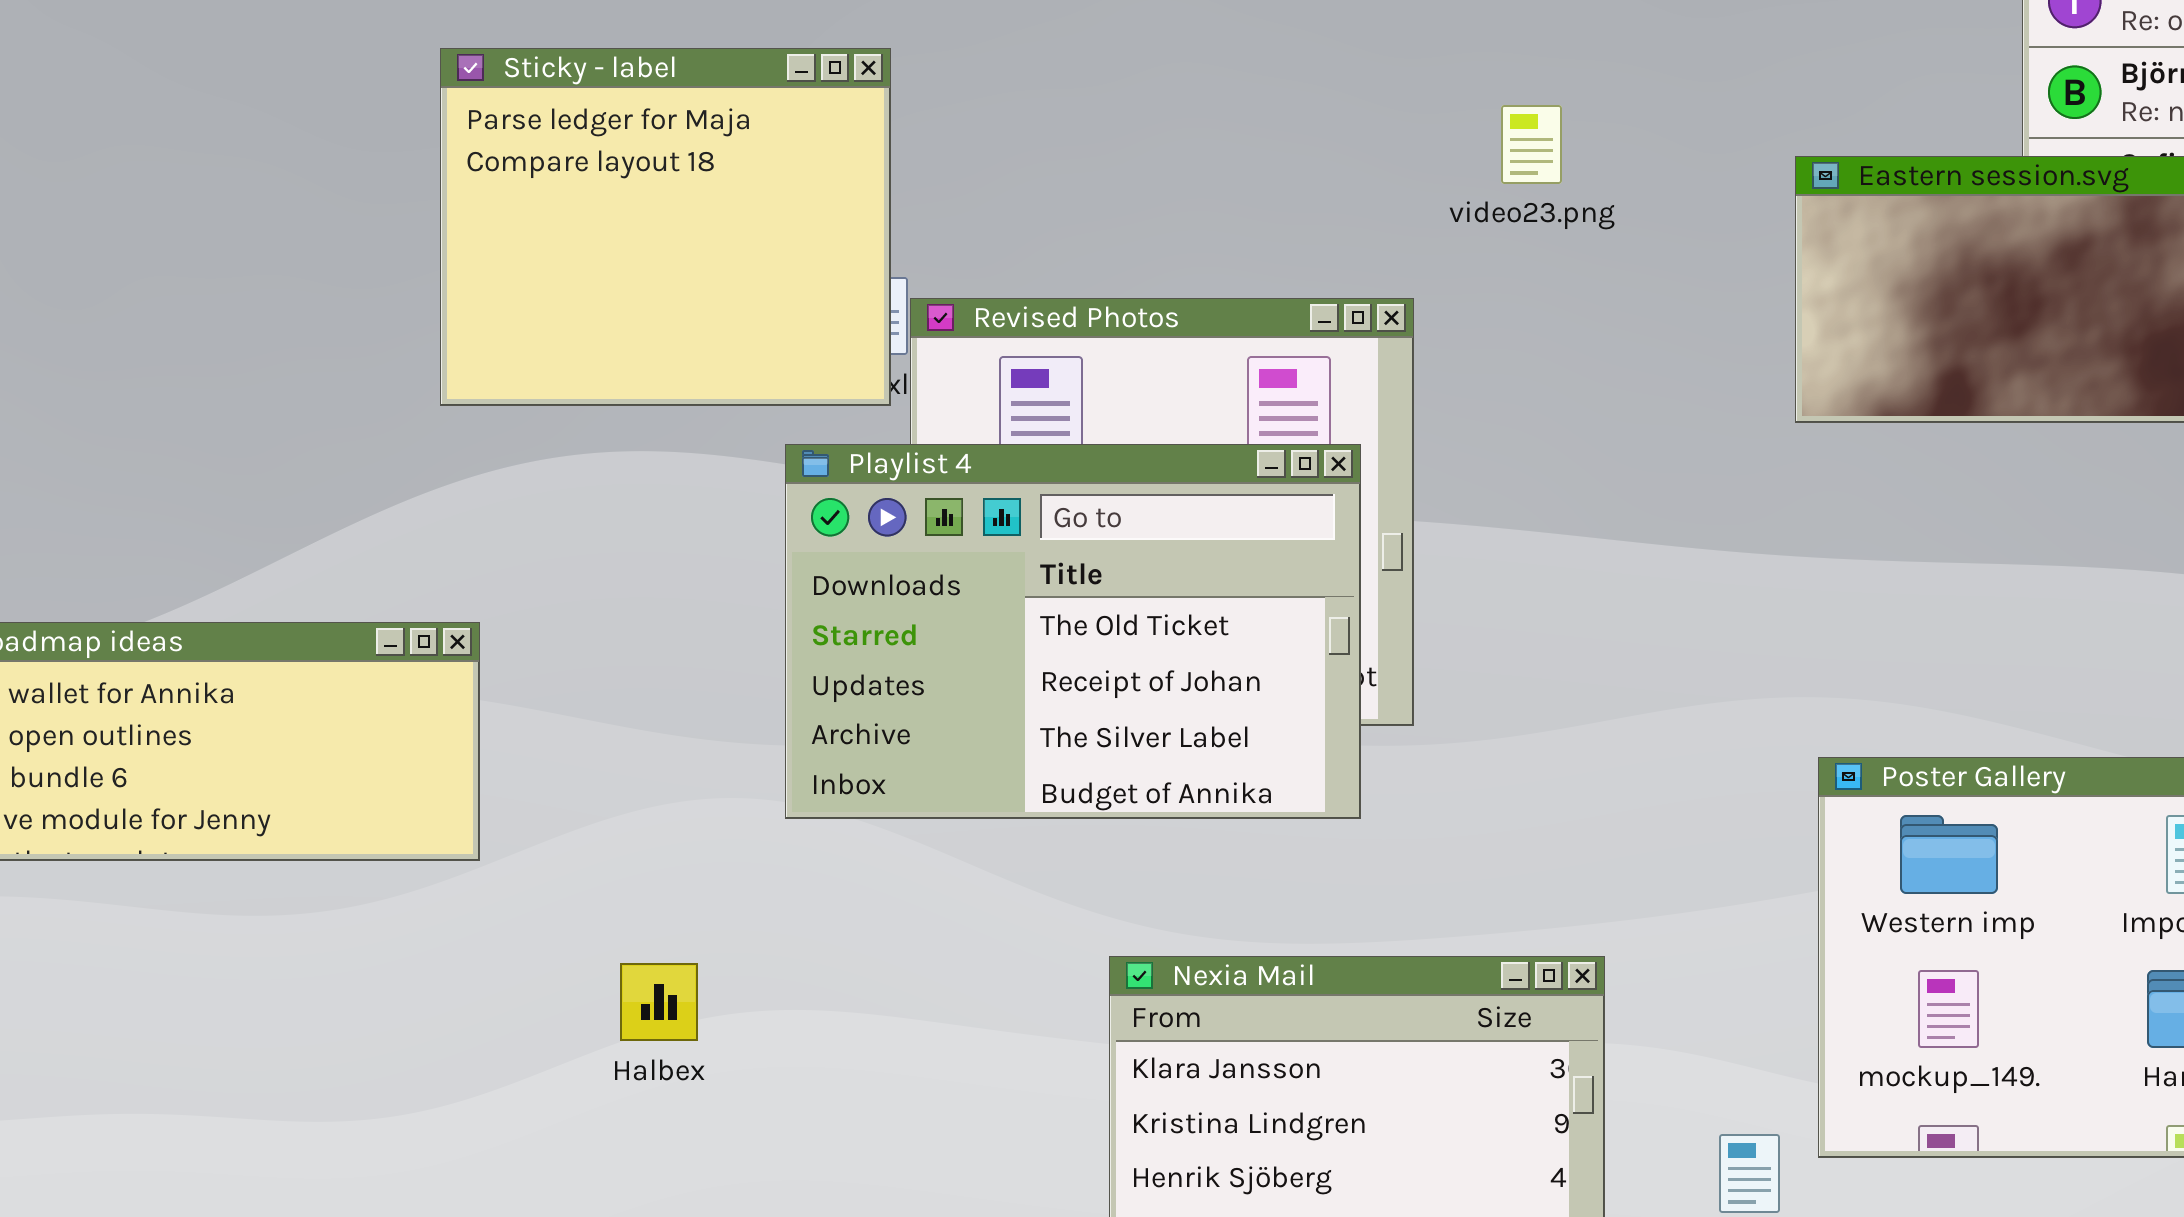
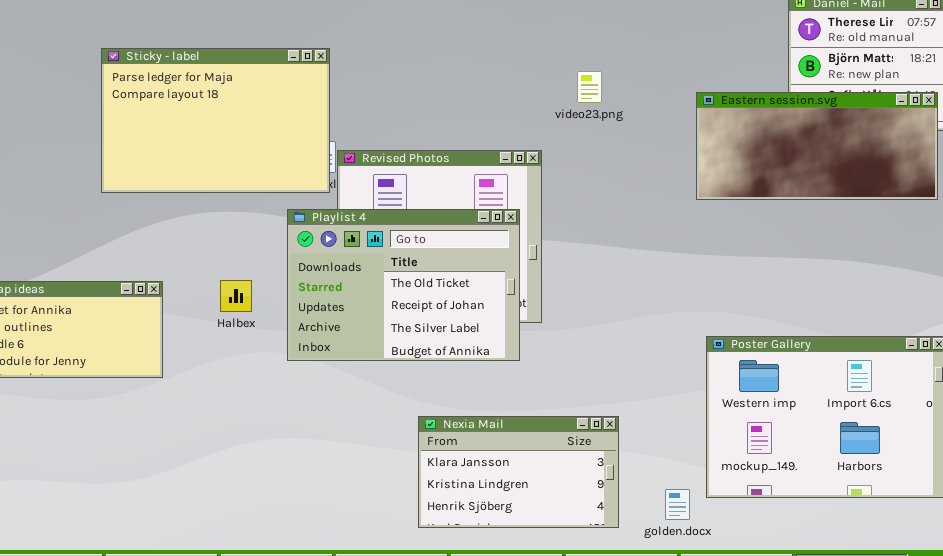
Sticky - label: [440,48,891,406] -> [101,48,330,193], resized
Halbex: [620,963,698,1041] -> [220,280,252,312], moved

